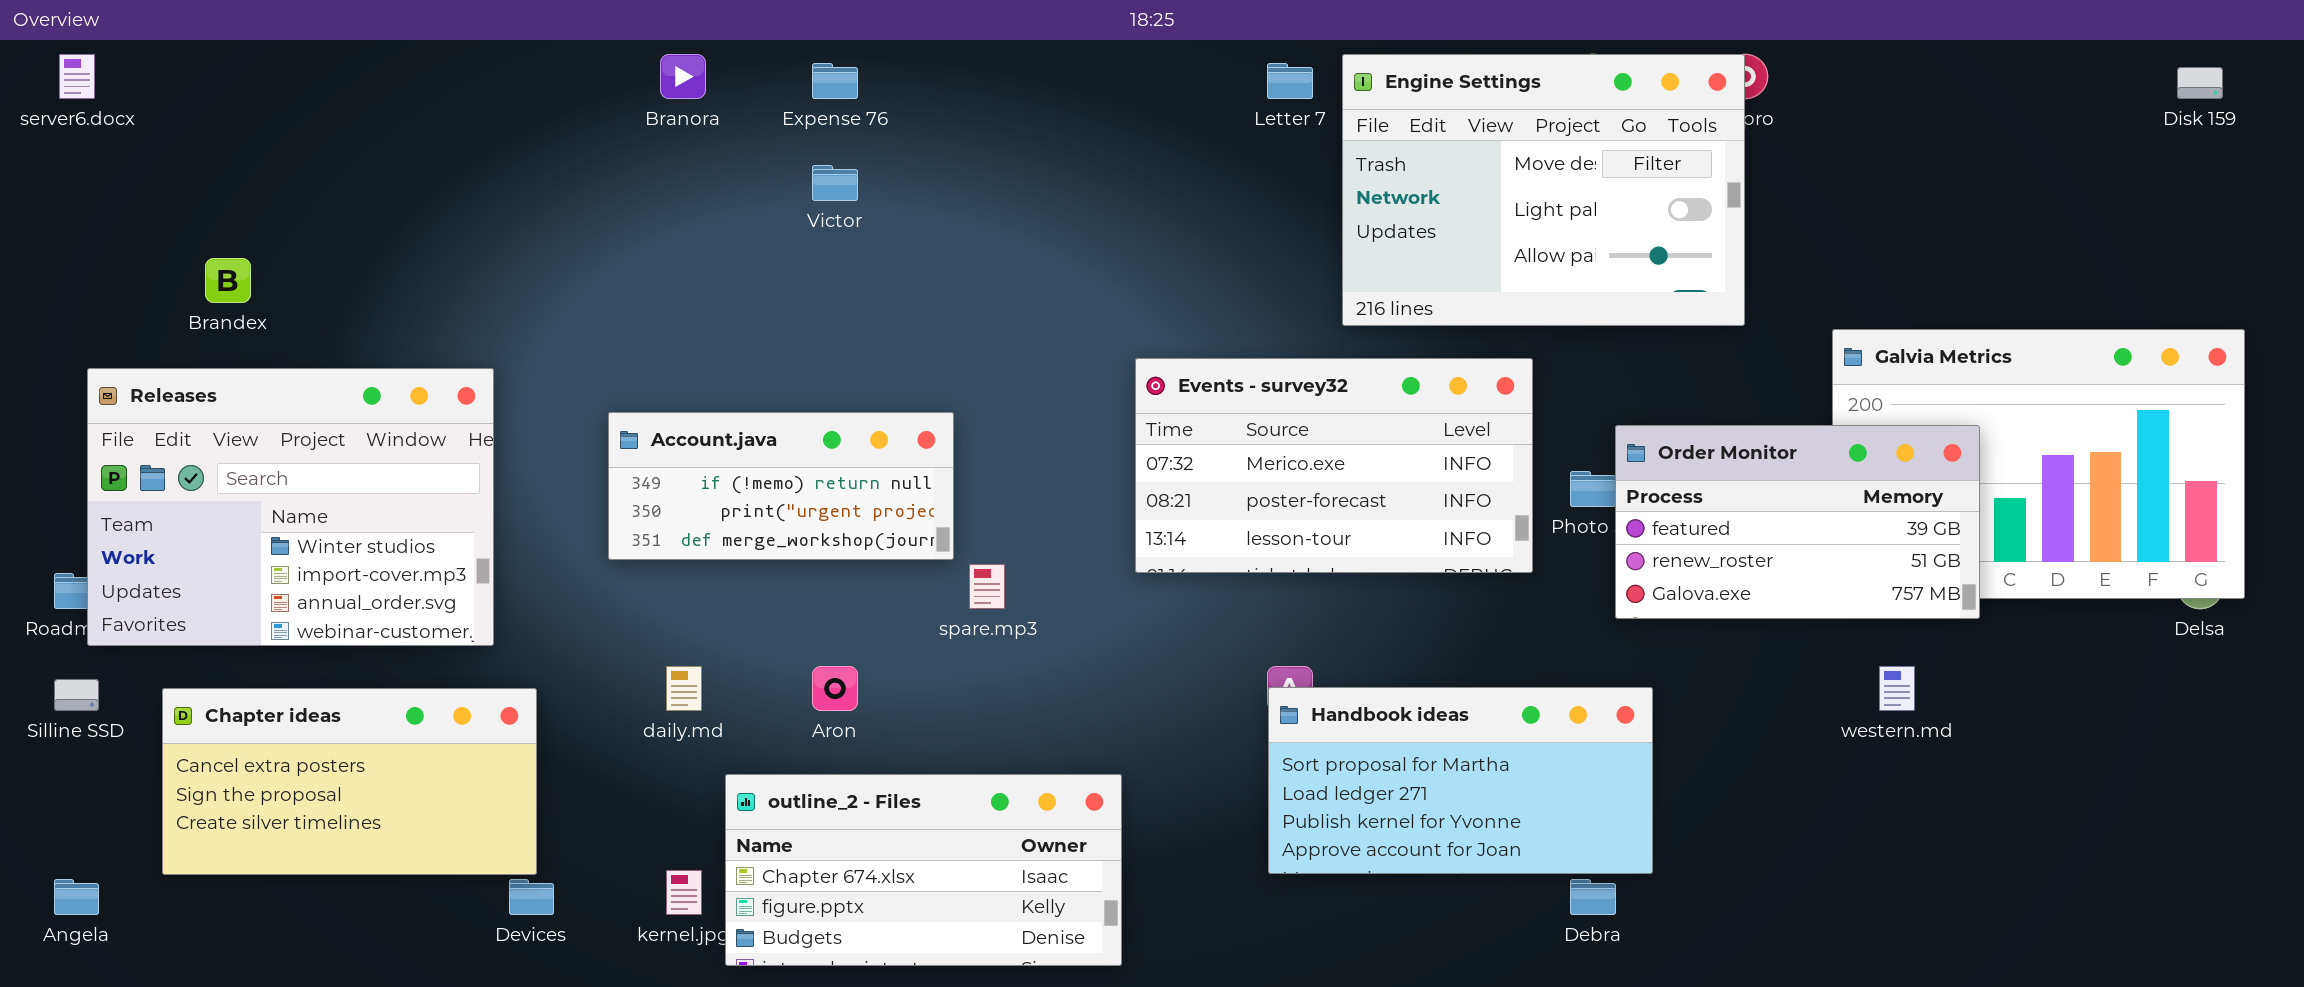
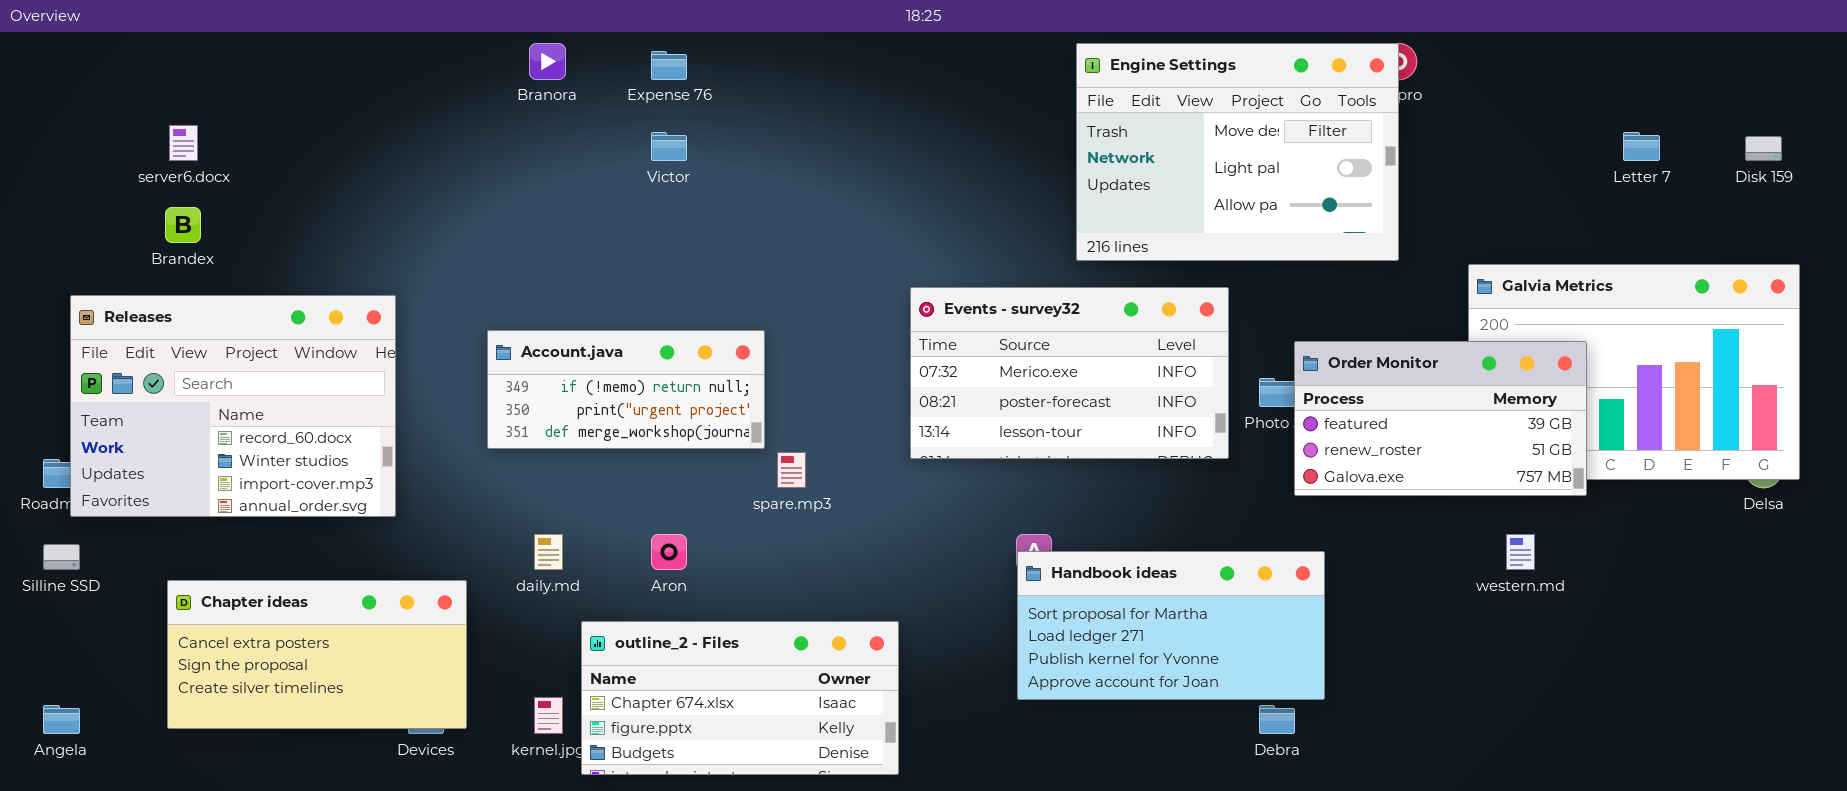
server6.docx: [59,54,95,99] -> [169,125,198,161], moved
Letter 7: [1267,63,1313,99] -> [1623,132,1660,161], moved
Disk 159: [2177,67,2223,99] -> [1745,136,1782,161], moved
Releases: [87,368,494,646] -> [70,295,396,517], scrolled up 1 row
Chapter ideas: [162,688,537,875] -> [167,580,467,729], moved

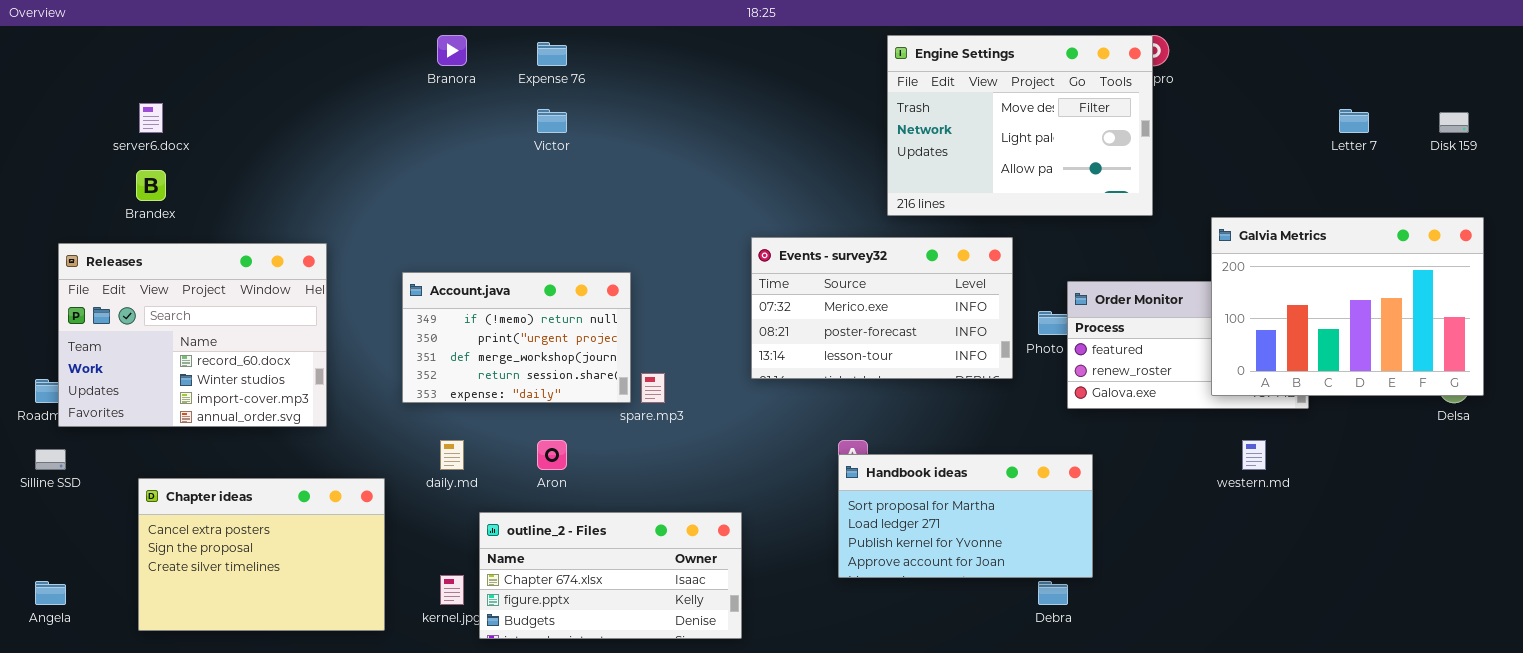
Galvia Metrics: [1468,264,1800,480] -> [1211,217,1484,396], raised
Account.java: [487,330,765,449] -> [402,272,631,403], resized
Chapter ideas: [167,580,467,729] -> [138,478,385,631], resized

